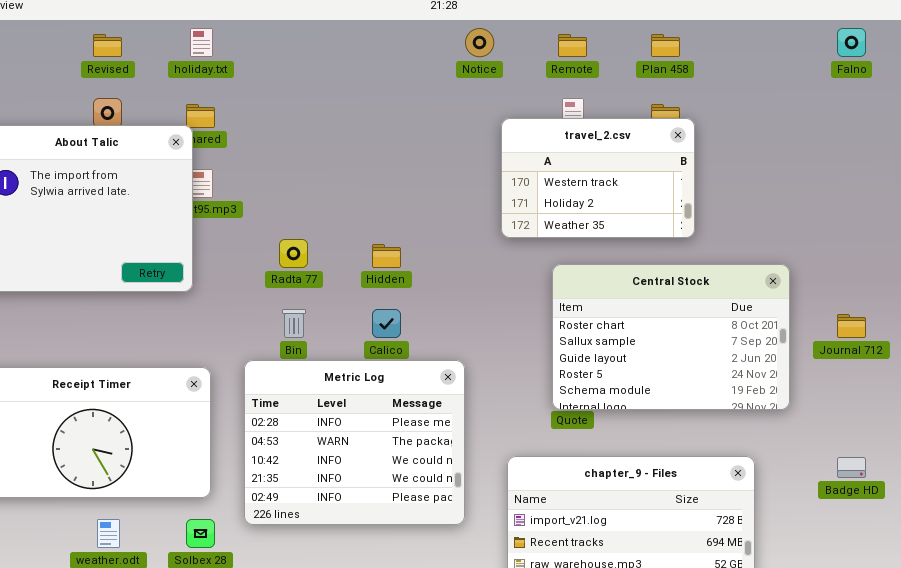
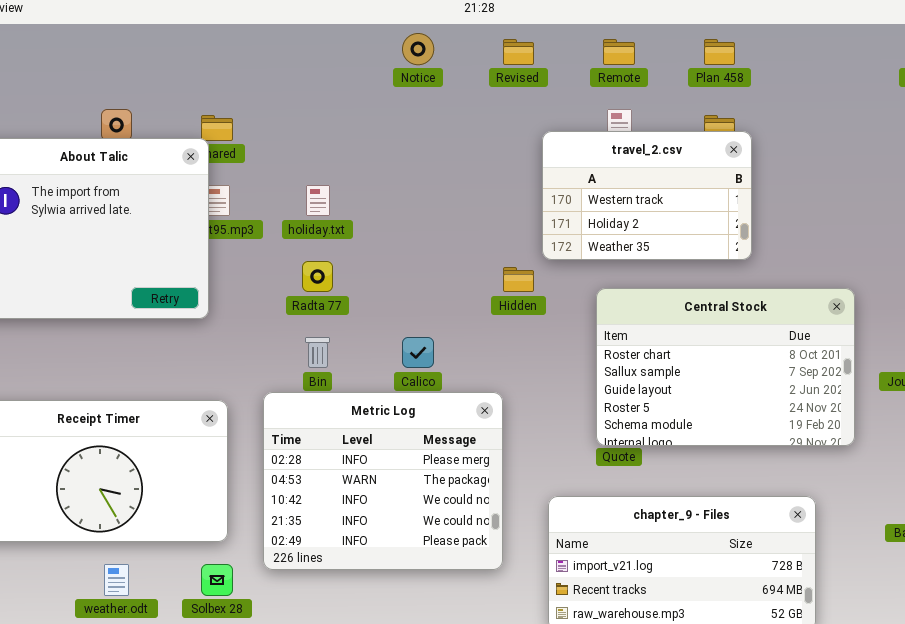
holiday.txt: [190,28,213,57] -> [306,185,330,216], moved
Notice: [465,28,494,57] -> [402,33,434,65], moved
Revised: [93,34,122,57] -> [503,39,534,65], moved
Hidden: [372,244,401,268] -> [503,267,534,292], moved

